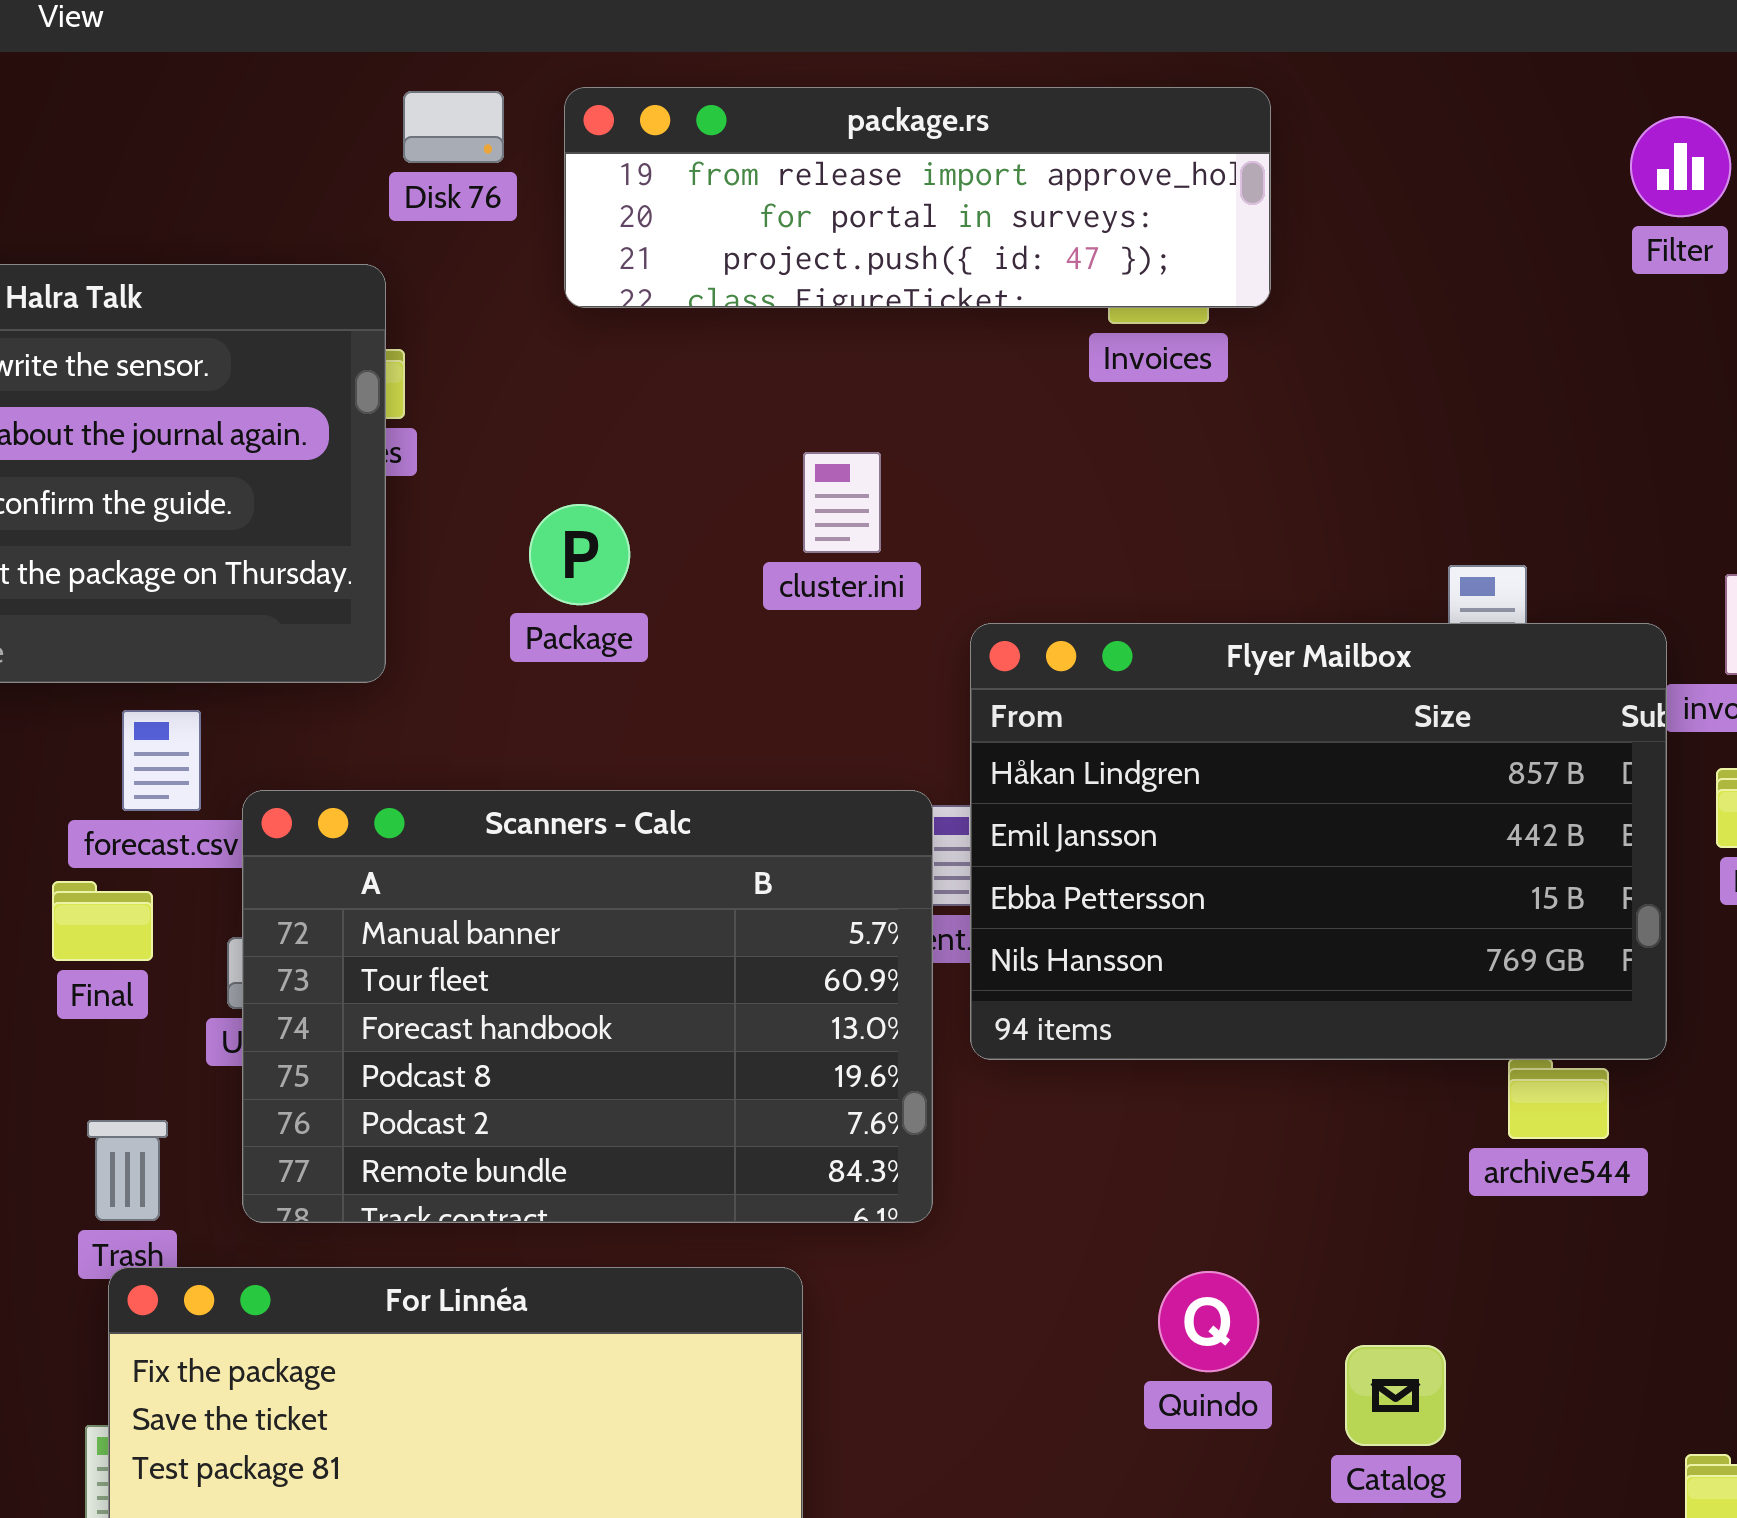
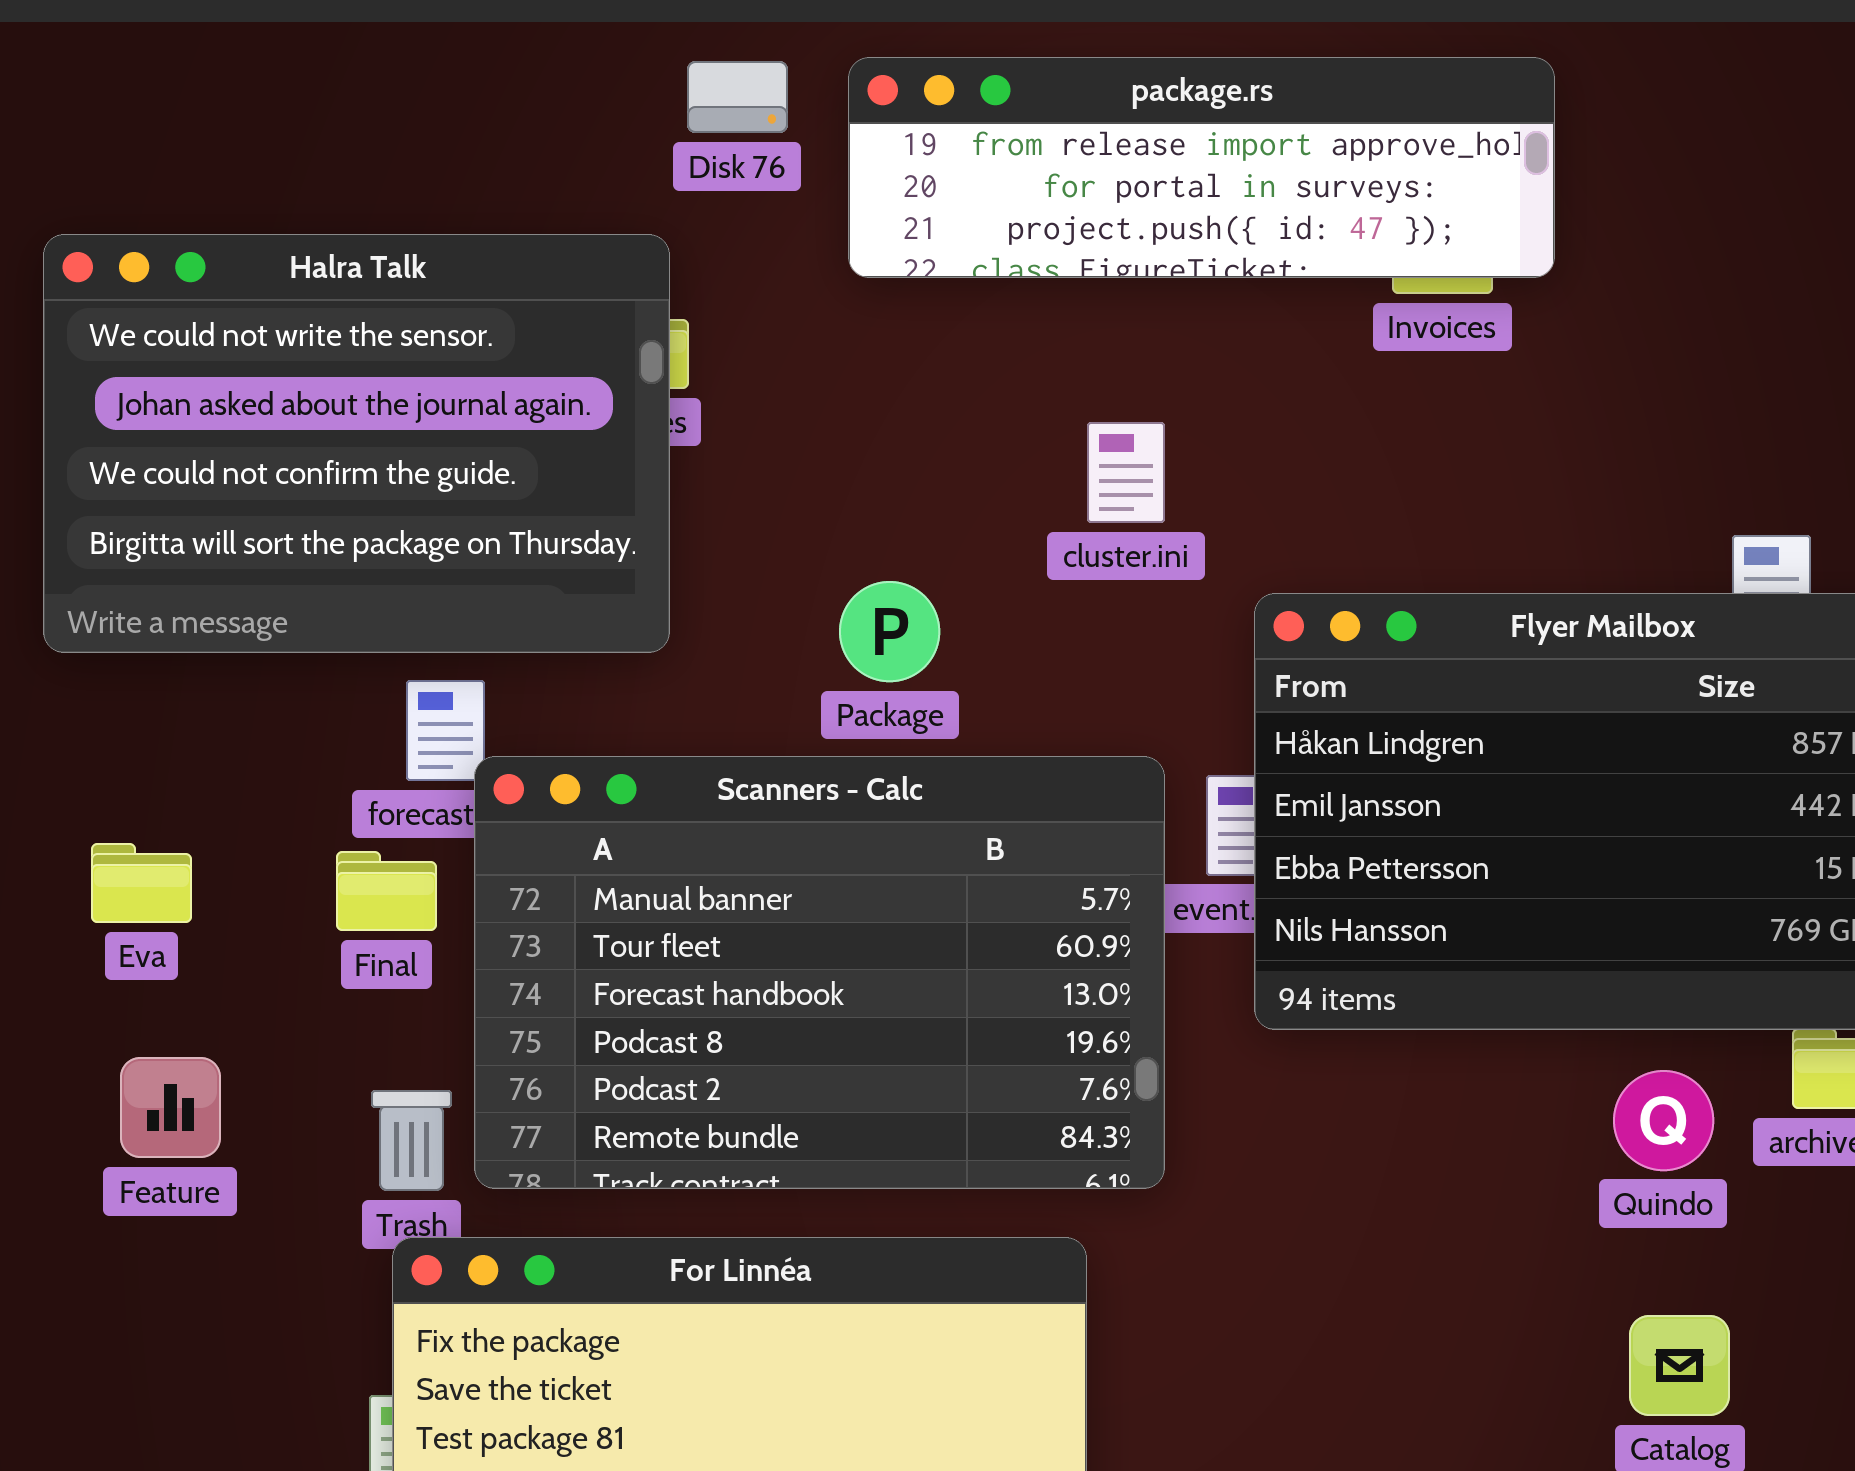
Package: [529,504,630,605] -> [839,581,940,682], moved
Scanners - Calc: [242,790,933,1223] -> [474,756,1165,1189], moved
Quindo: [1158,1271,1259,1372] -> [1613,1070,1714,1171], moved

